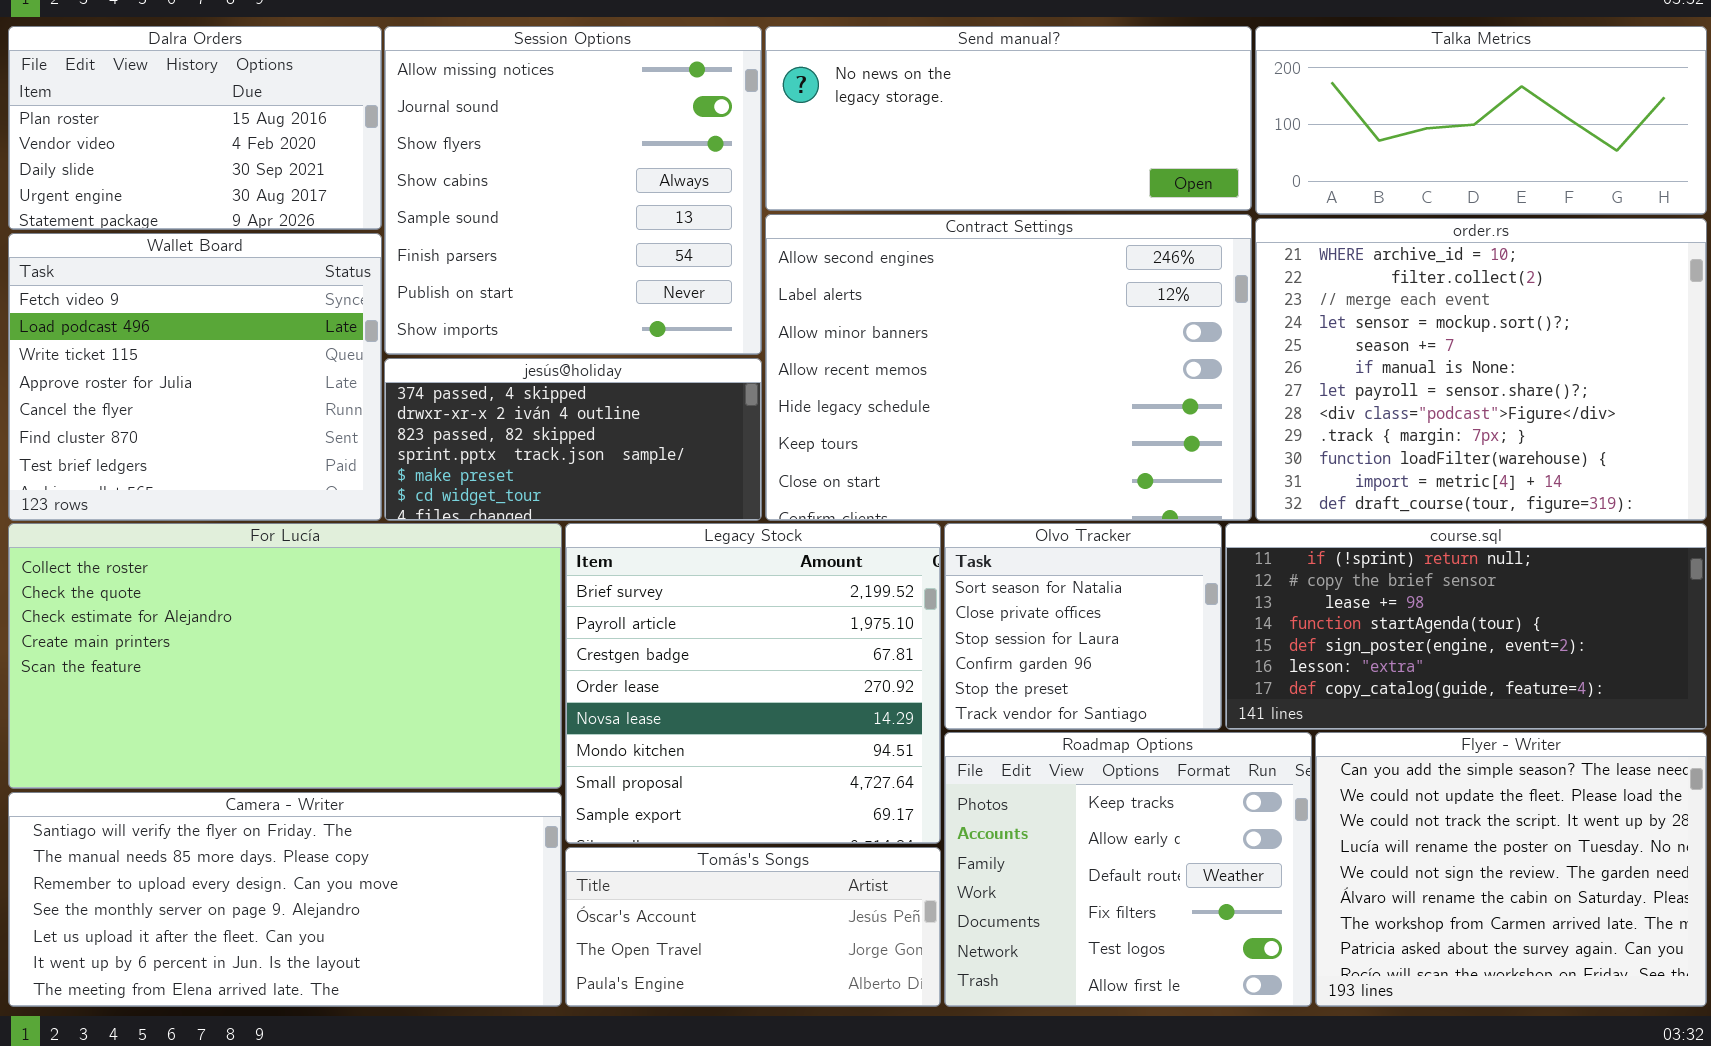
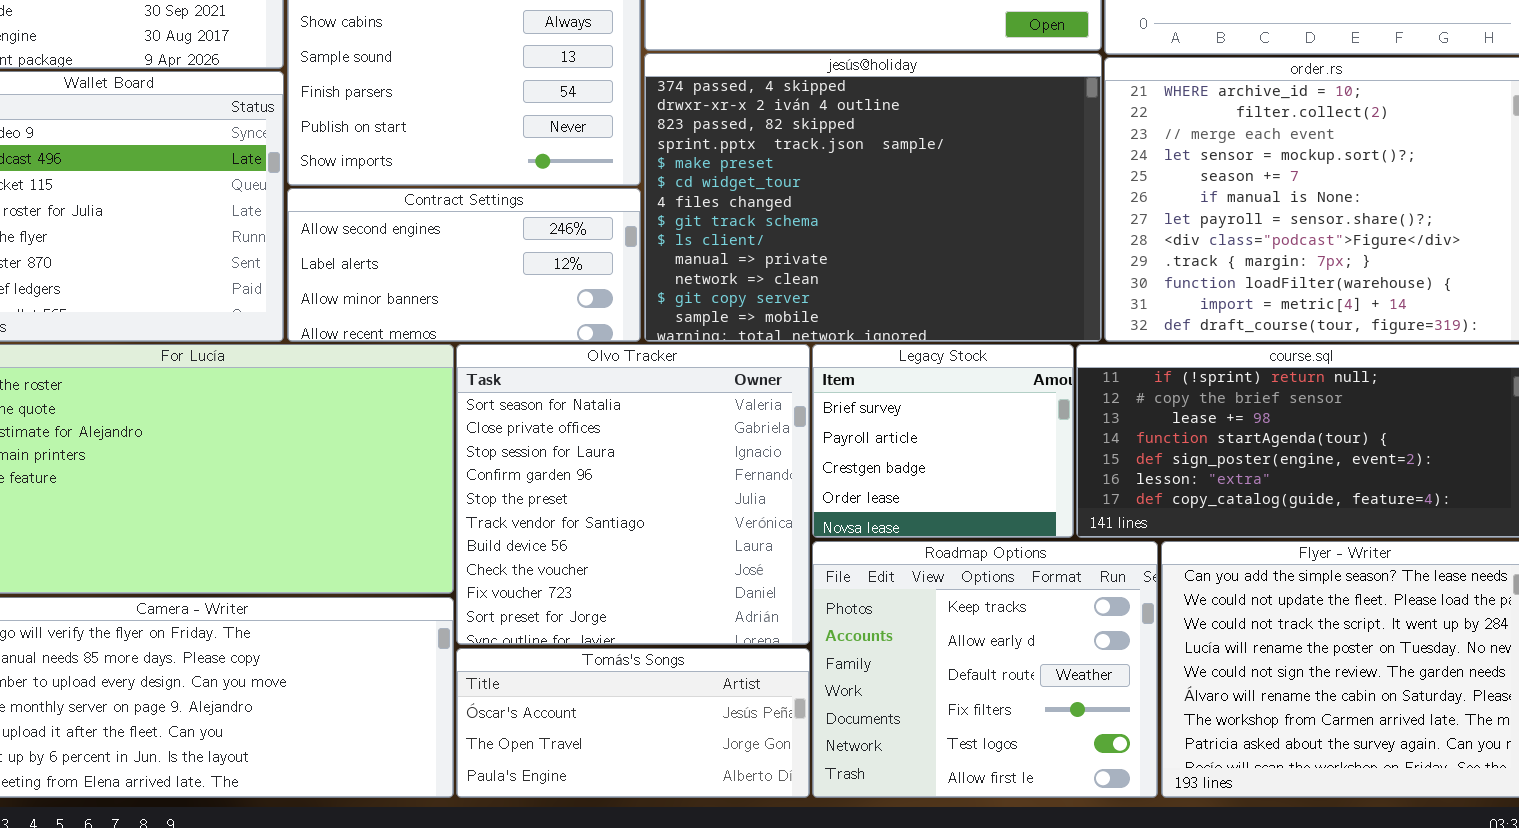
Contract Settings: [765,214,1252,521] -> [287,188,641,342], moved, resized
jesús@holiday: [384,358,762,521] -> [644,53,1102,342], moved, resized
Legacy Stock: [565,523,941,844] -> [812,344,1074,538], moved, resized
Olvo Tracker: [944,523,1222,730] -> [456,344,810,645], moved, resized

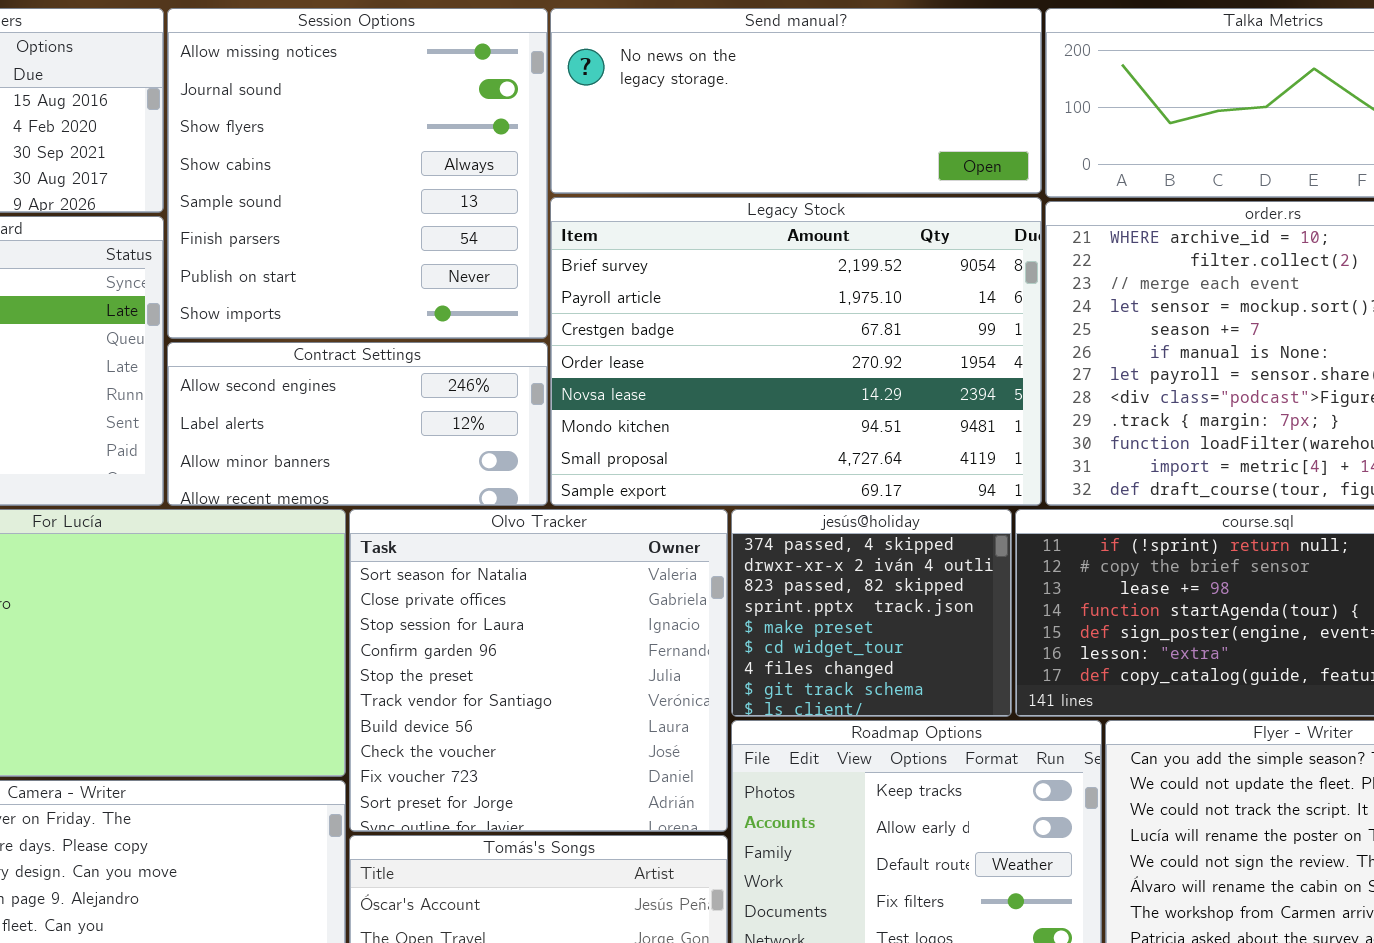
jesús@holiday: [644,53,1102,342] -> [731,509,1012,717], moved, resized
Legacy Stock: [812,344,1074,538] -> [550,197,1042,506], moved, resized

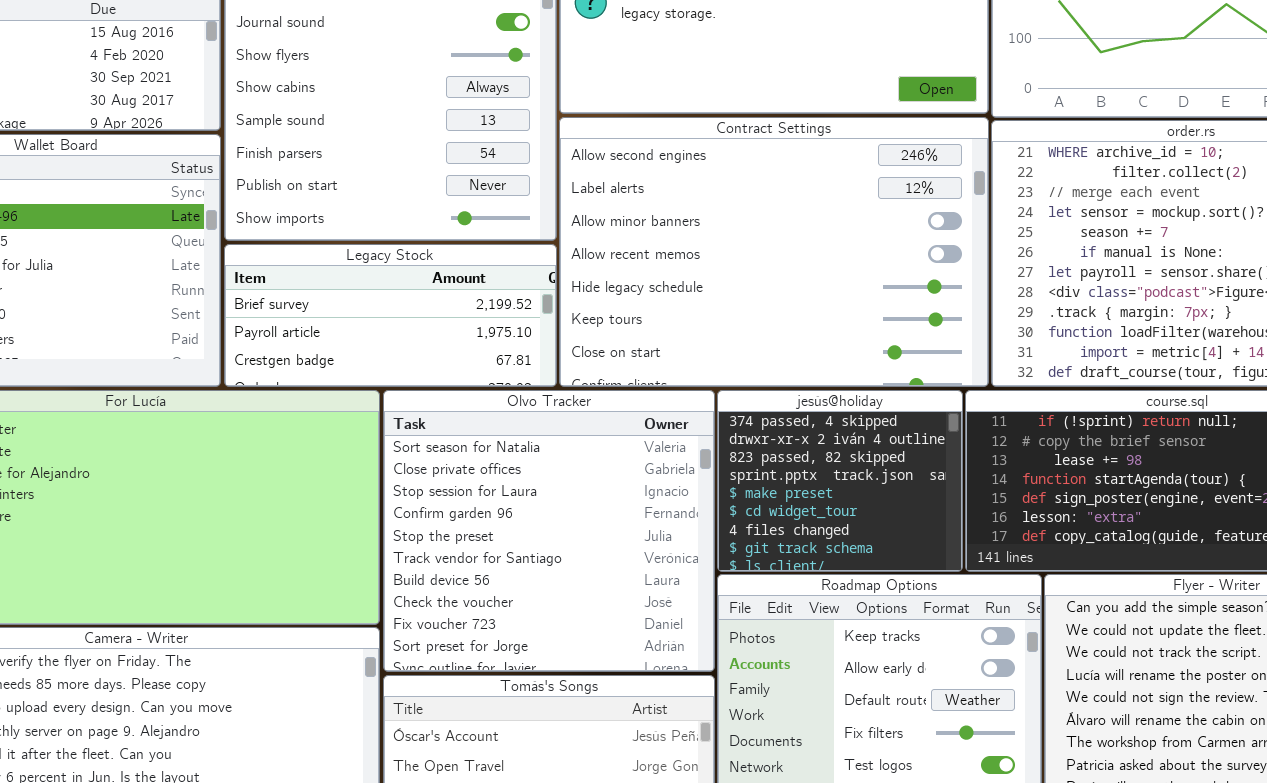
Legacy Stock: [550,197,1042,506] -> [224,244,557,387], moved, resized
Contract Settings: [167,342,548,506] -> [559,117,989,387], moved, resized

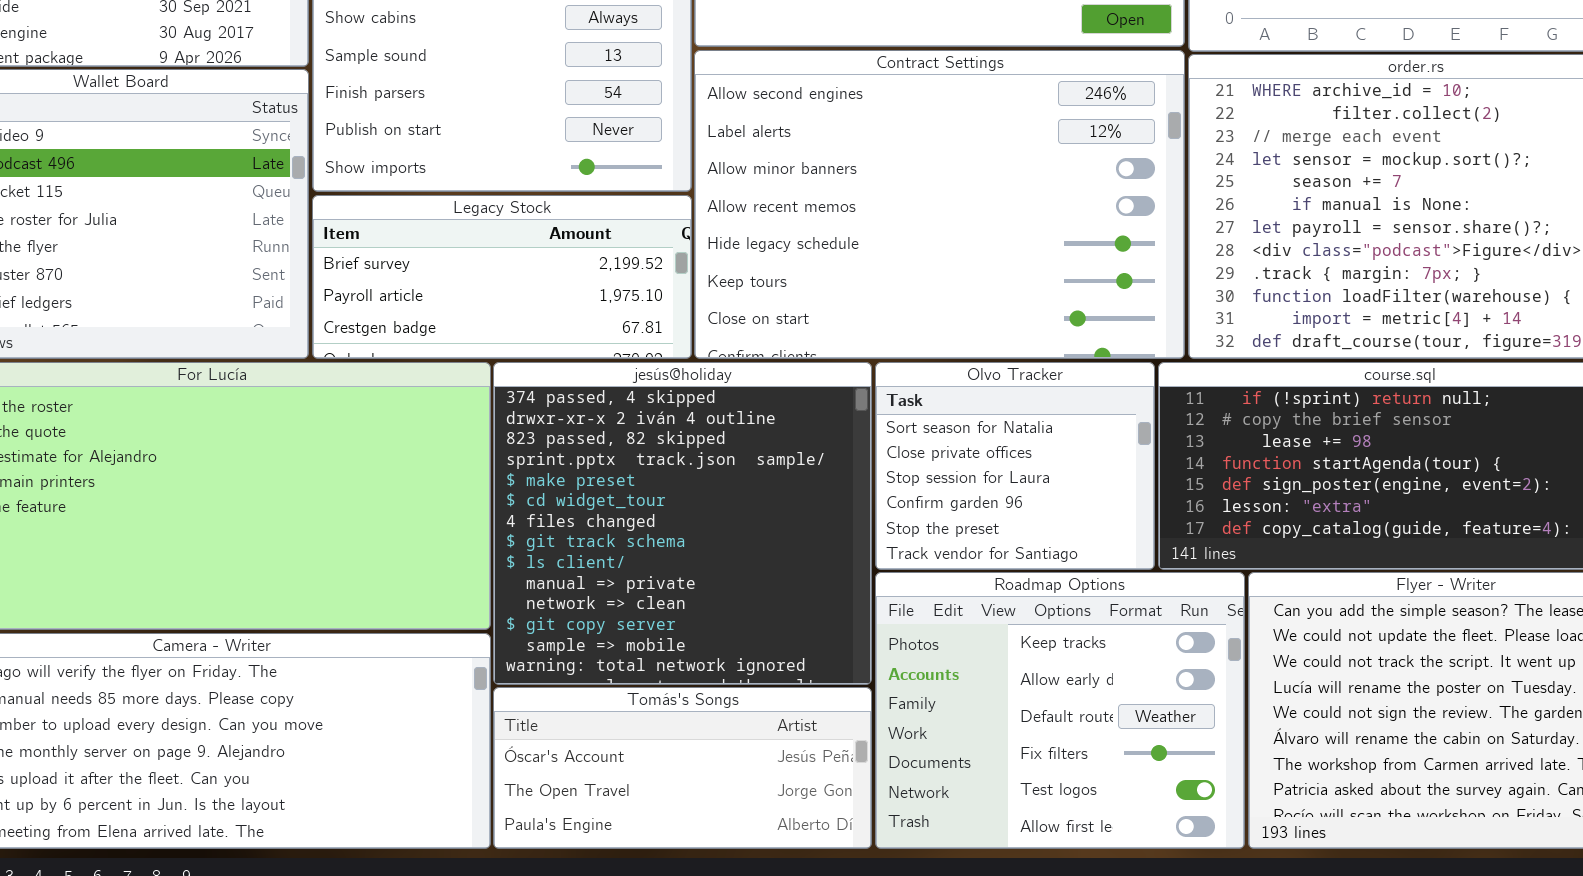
Olvo Tracker: [383,390,715,672] -> [875,362,1155,570], moved, resized
jesús@holiday: [717,390,963,572] -> [493,362,872,685], moved, resized

